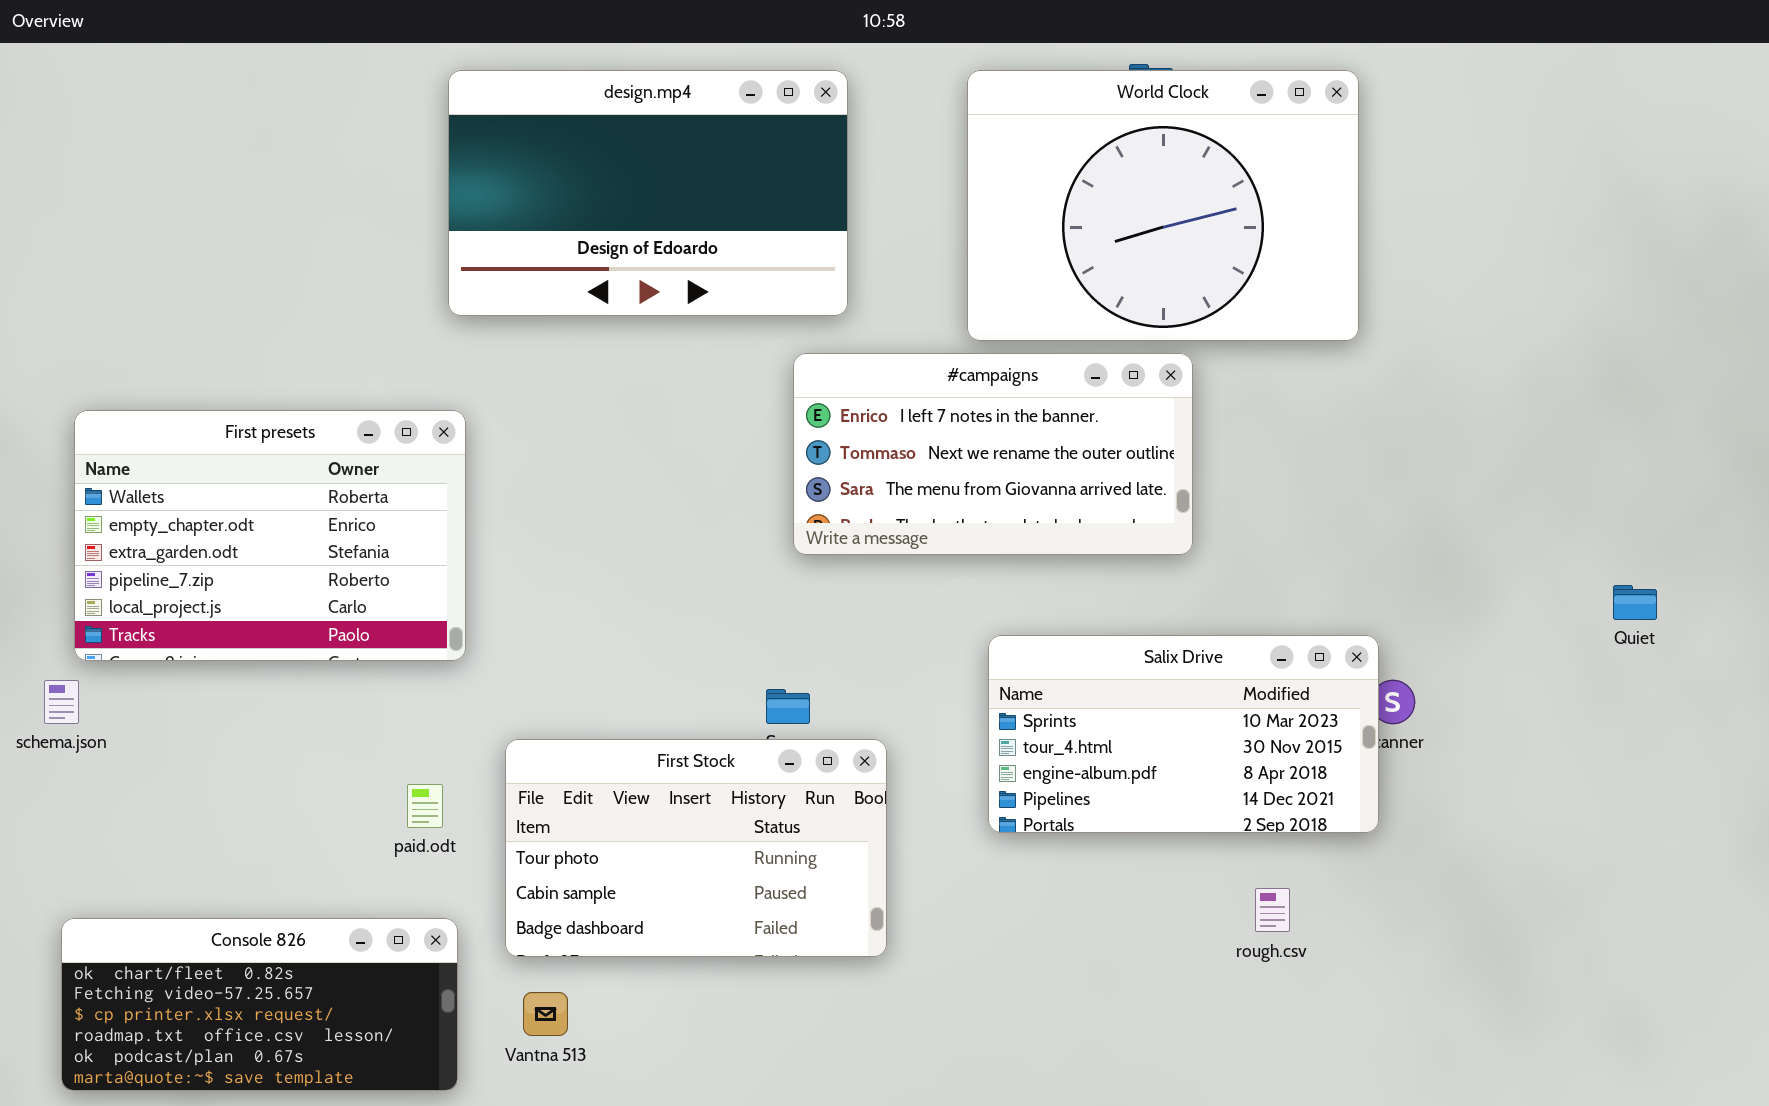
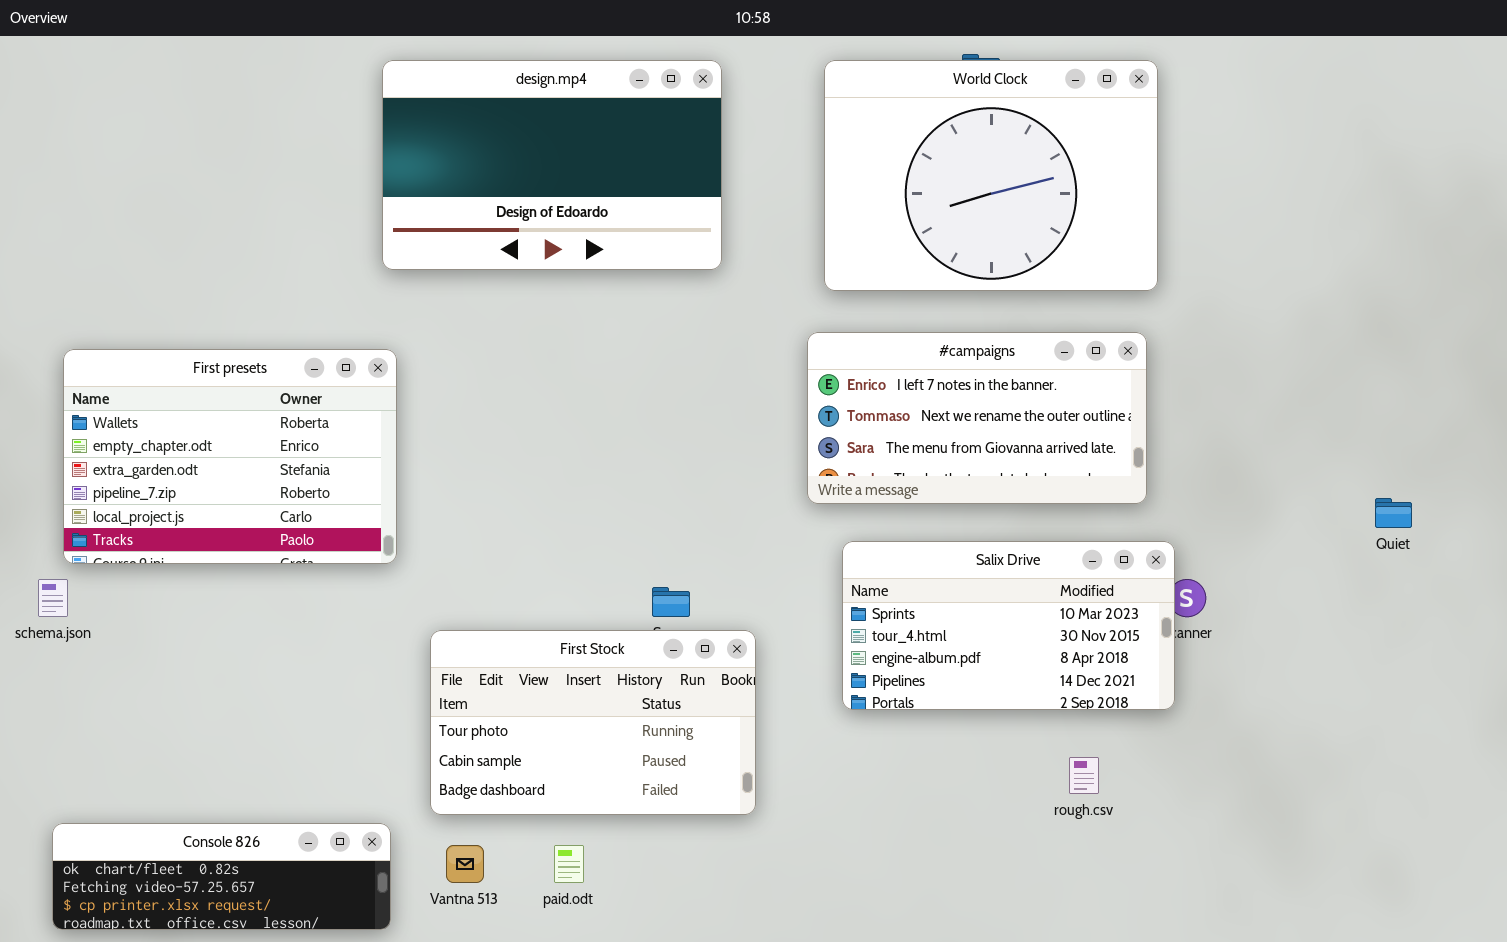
#campaigns: [793,353,1193,555] -> [807,332,1147,504], moved
paid.odt: [407,784,443,828] -> [554,845,584,883], moved
Console 826: [61,918,458,1091] -> [52,823,391,930], resized

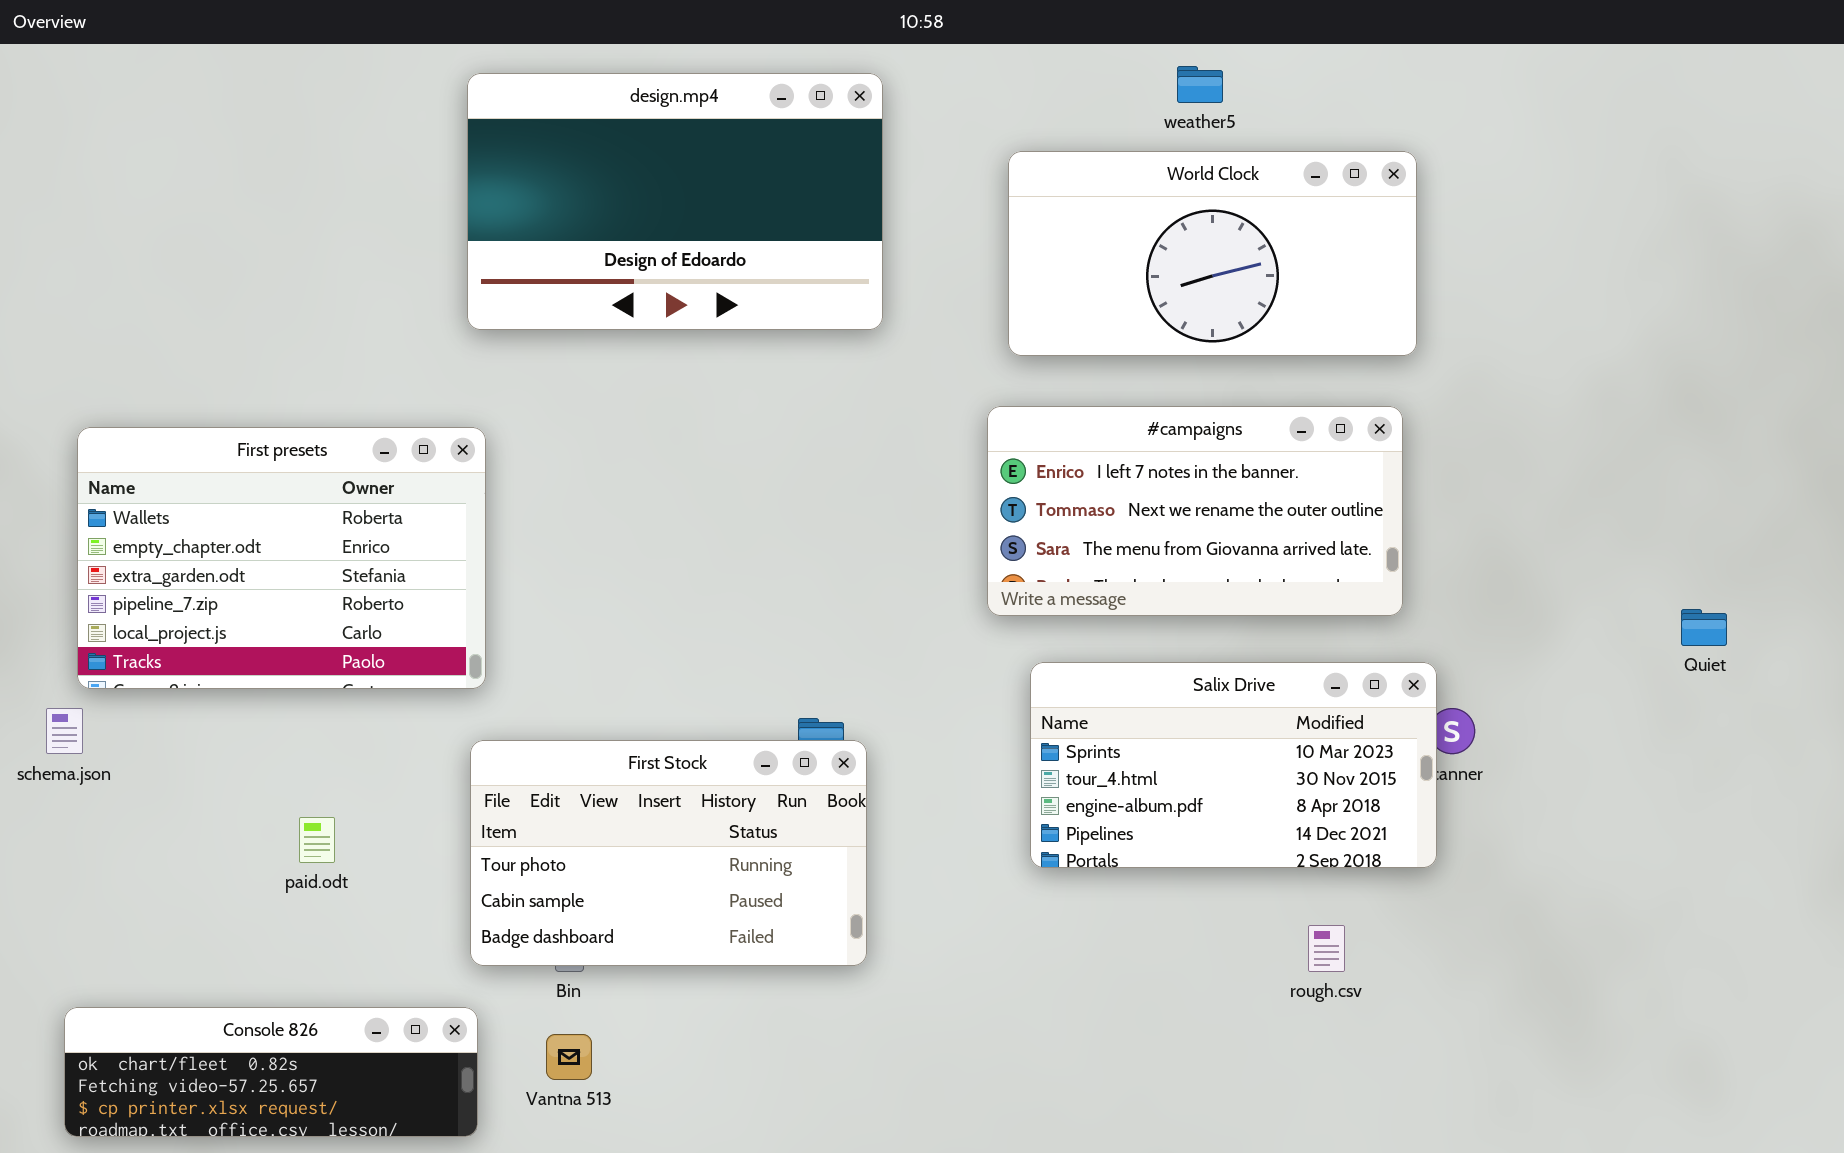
World Clock: [824,60,1158,291] -> [1008,151,1417,356], resized
First Stock: [430,630,756,815] -> [470,740,867,966], moved
paid.odt: [554,845,584,883] -> [299,817,335,863], moved

